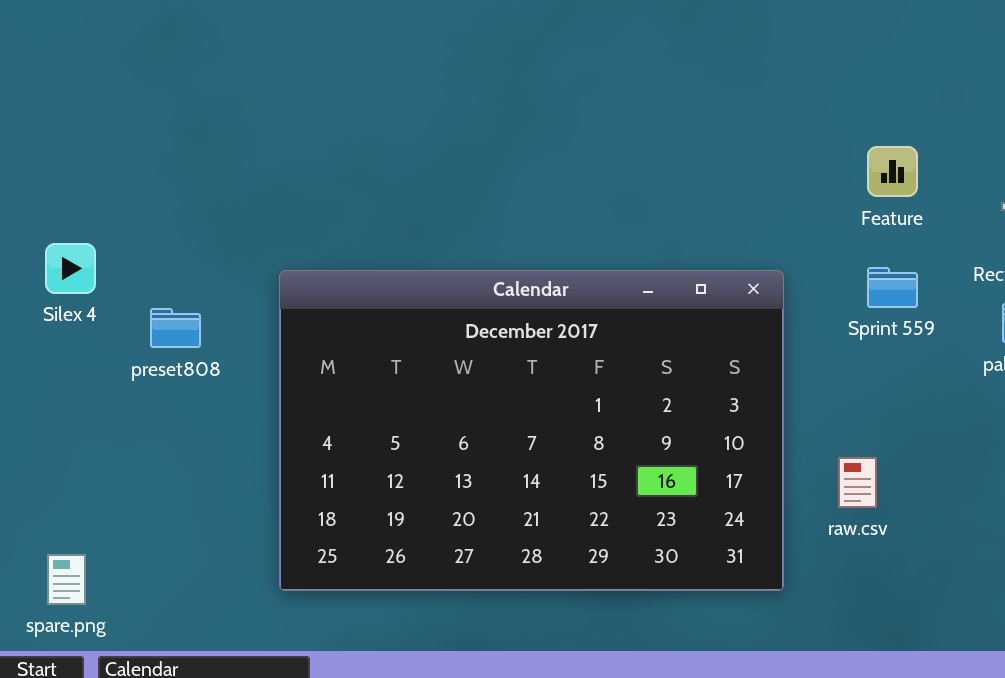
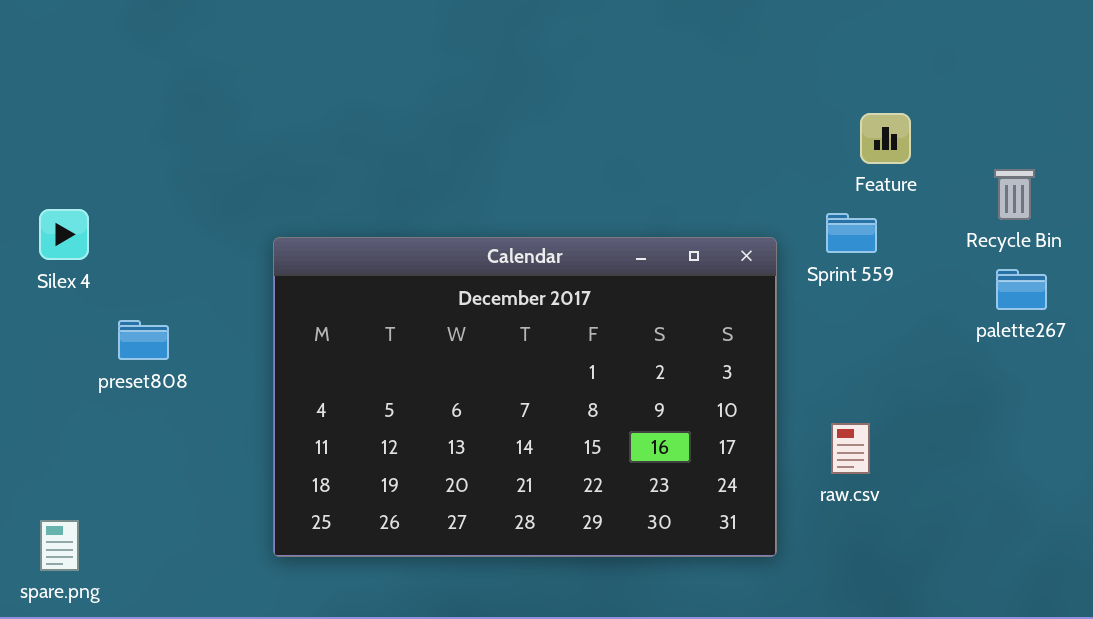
Sprint 559: [867,267,918,308] -> [826,213,877,253], moved
preset808: [150,308,201,348] -> [118,320,169,360], moved

